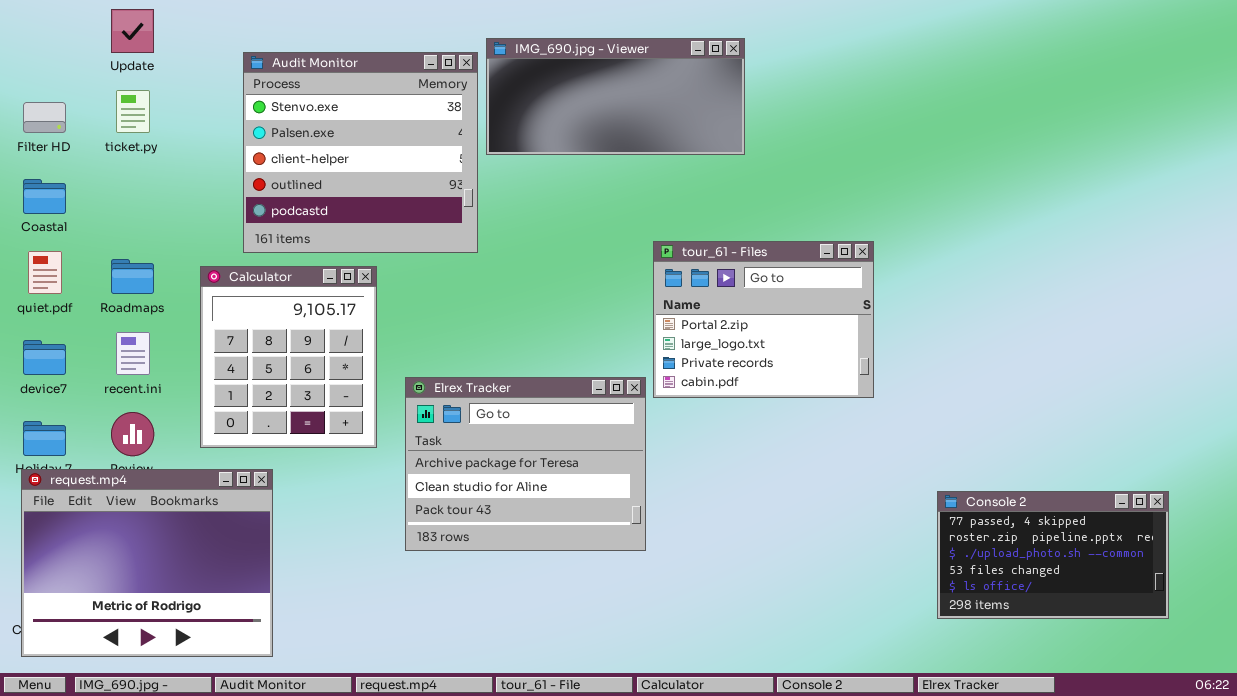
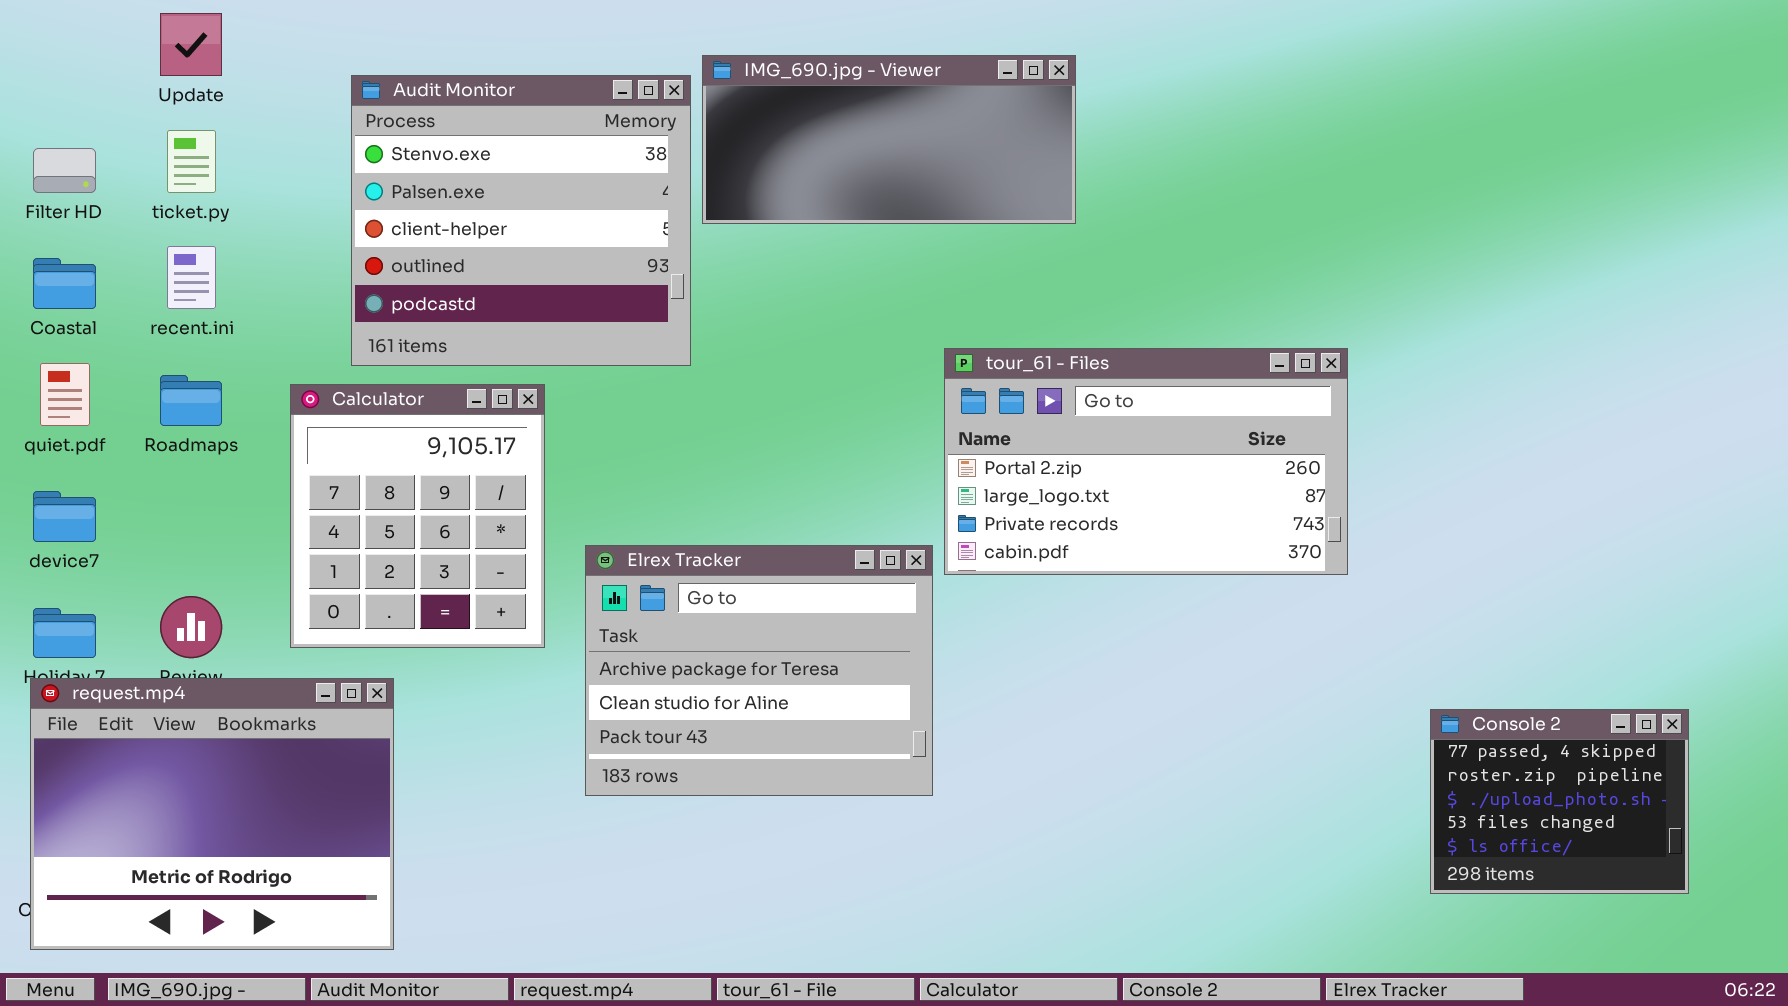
tour_61 - Files: [653,241,874,398] -> [944,348,1348,575], resized
recent.ini: [116,332,150,375] -> [167,246,216,309], moved
Console 2: [937,491,1169,619] -> [1430,709,1689,894], resized

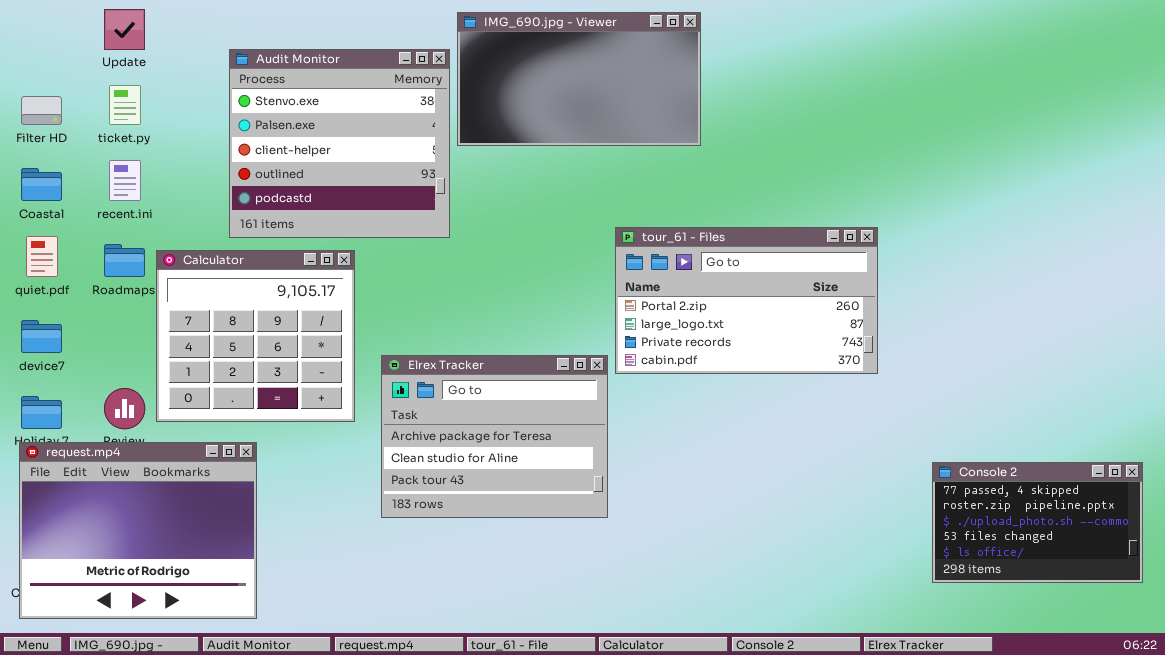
IMG_690.jpg - Viewer: [702,55,1076,224] -> [457,12,701,146], resized
Calculator: [290,384,545,648] -> [156,250,355,422], resized
Console 2: [1430,709,1689,894] -> [932,462,1143,583], resized

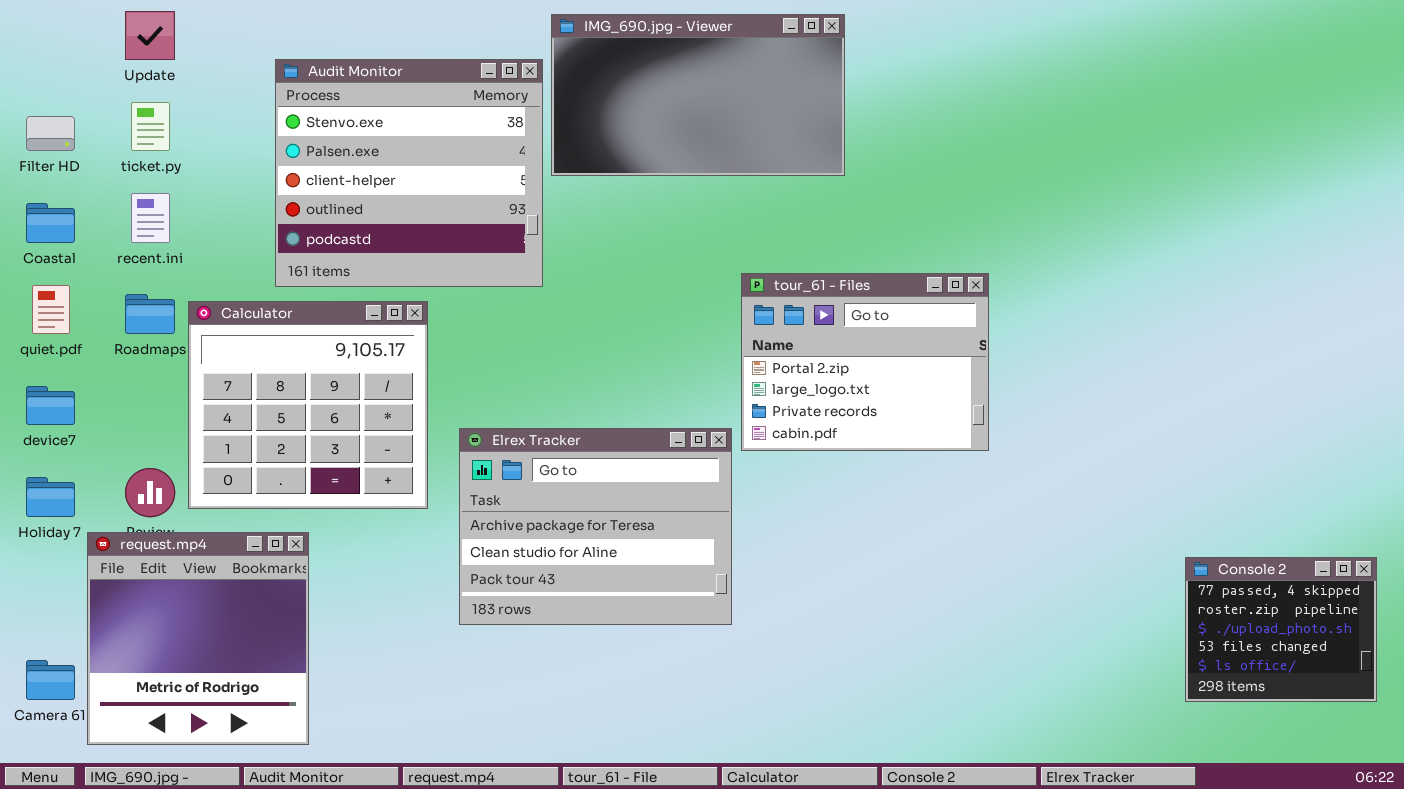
tour_61 - Files: [615,227,878,374] -> [741,273,989,451], resized
request.mp4: [19,442,257,619] -> [87,532,309,745], resized
Console 2: [932,462,1143,583] -> [1185,557,1377,702], resized

